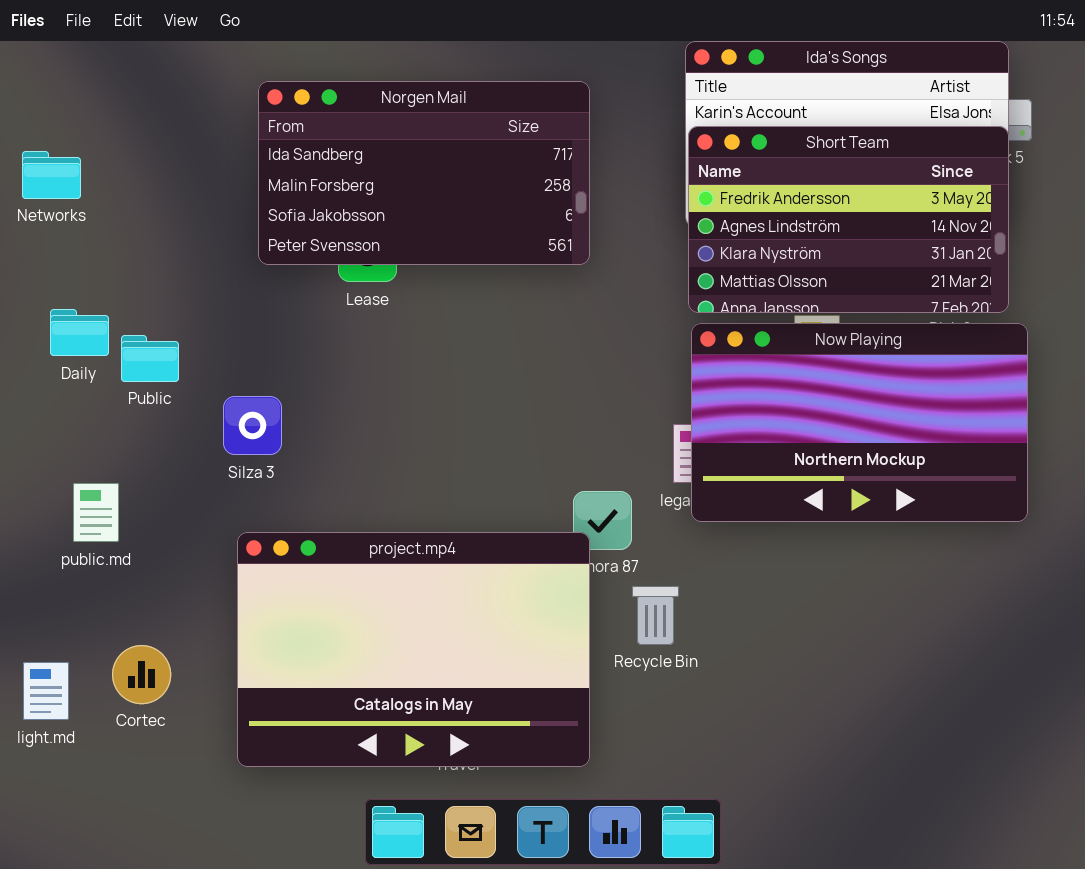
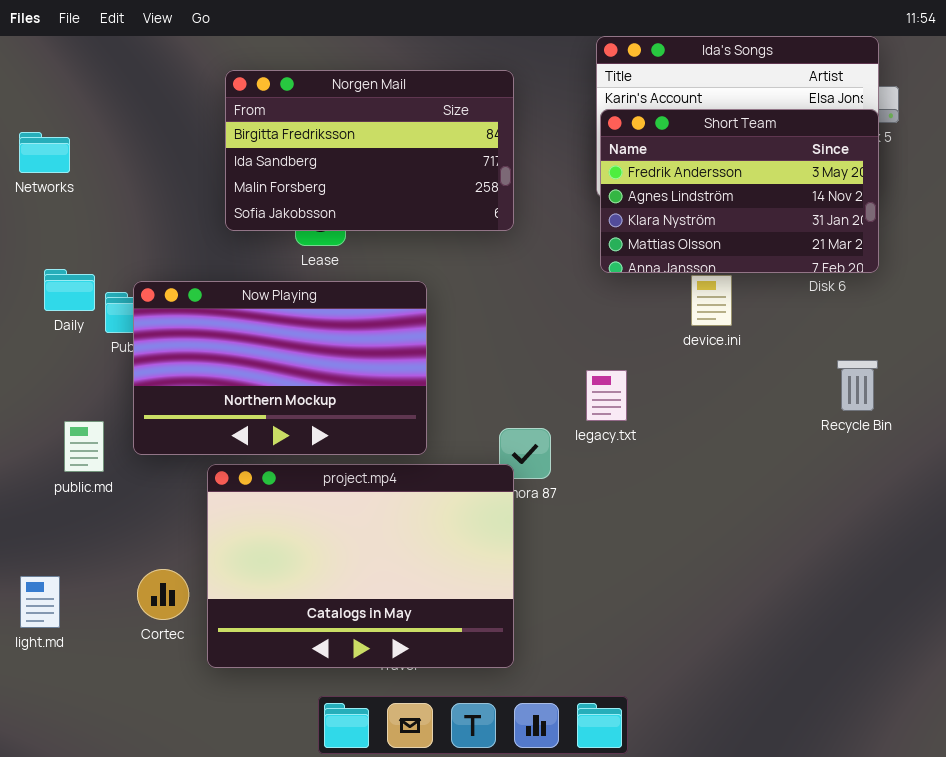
Norgen Mail: [258,81,590,265] -> [225,70,514,231], scrolled up 1 row
Now Playing: [691,323,1028,522] -> [133,281,427,455], moved
Recycle Bin: [632,586,679,645] -> [837,360,878,411], moved
Cortec: [112,645,171,704] -> [137,569,189,620], moved

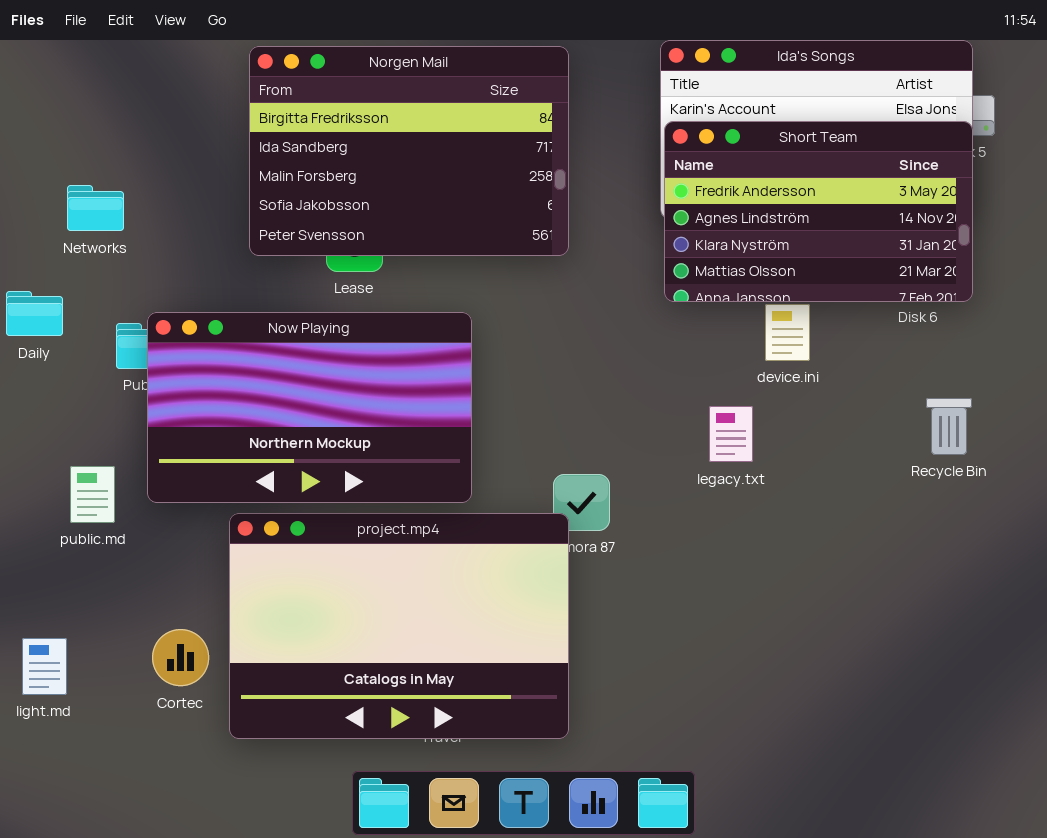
Norgen Mail: [225,70,514,231] -> [249,46,569,256], resized
Networks: [19,132,70,173] -> [67,185,124,231], moved
Daily: [44,269,95,311] -> [6,291,63,336], moved
legacy.txt: [586,370,627,421] -> [709,406,753,462], moved

